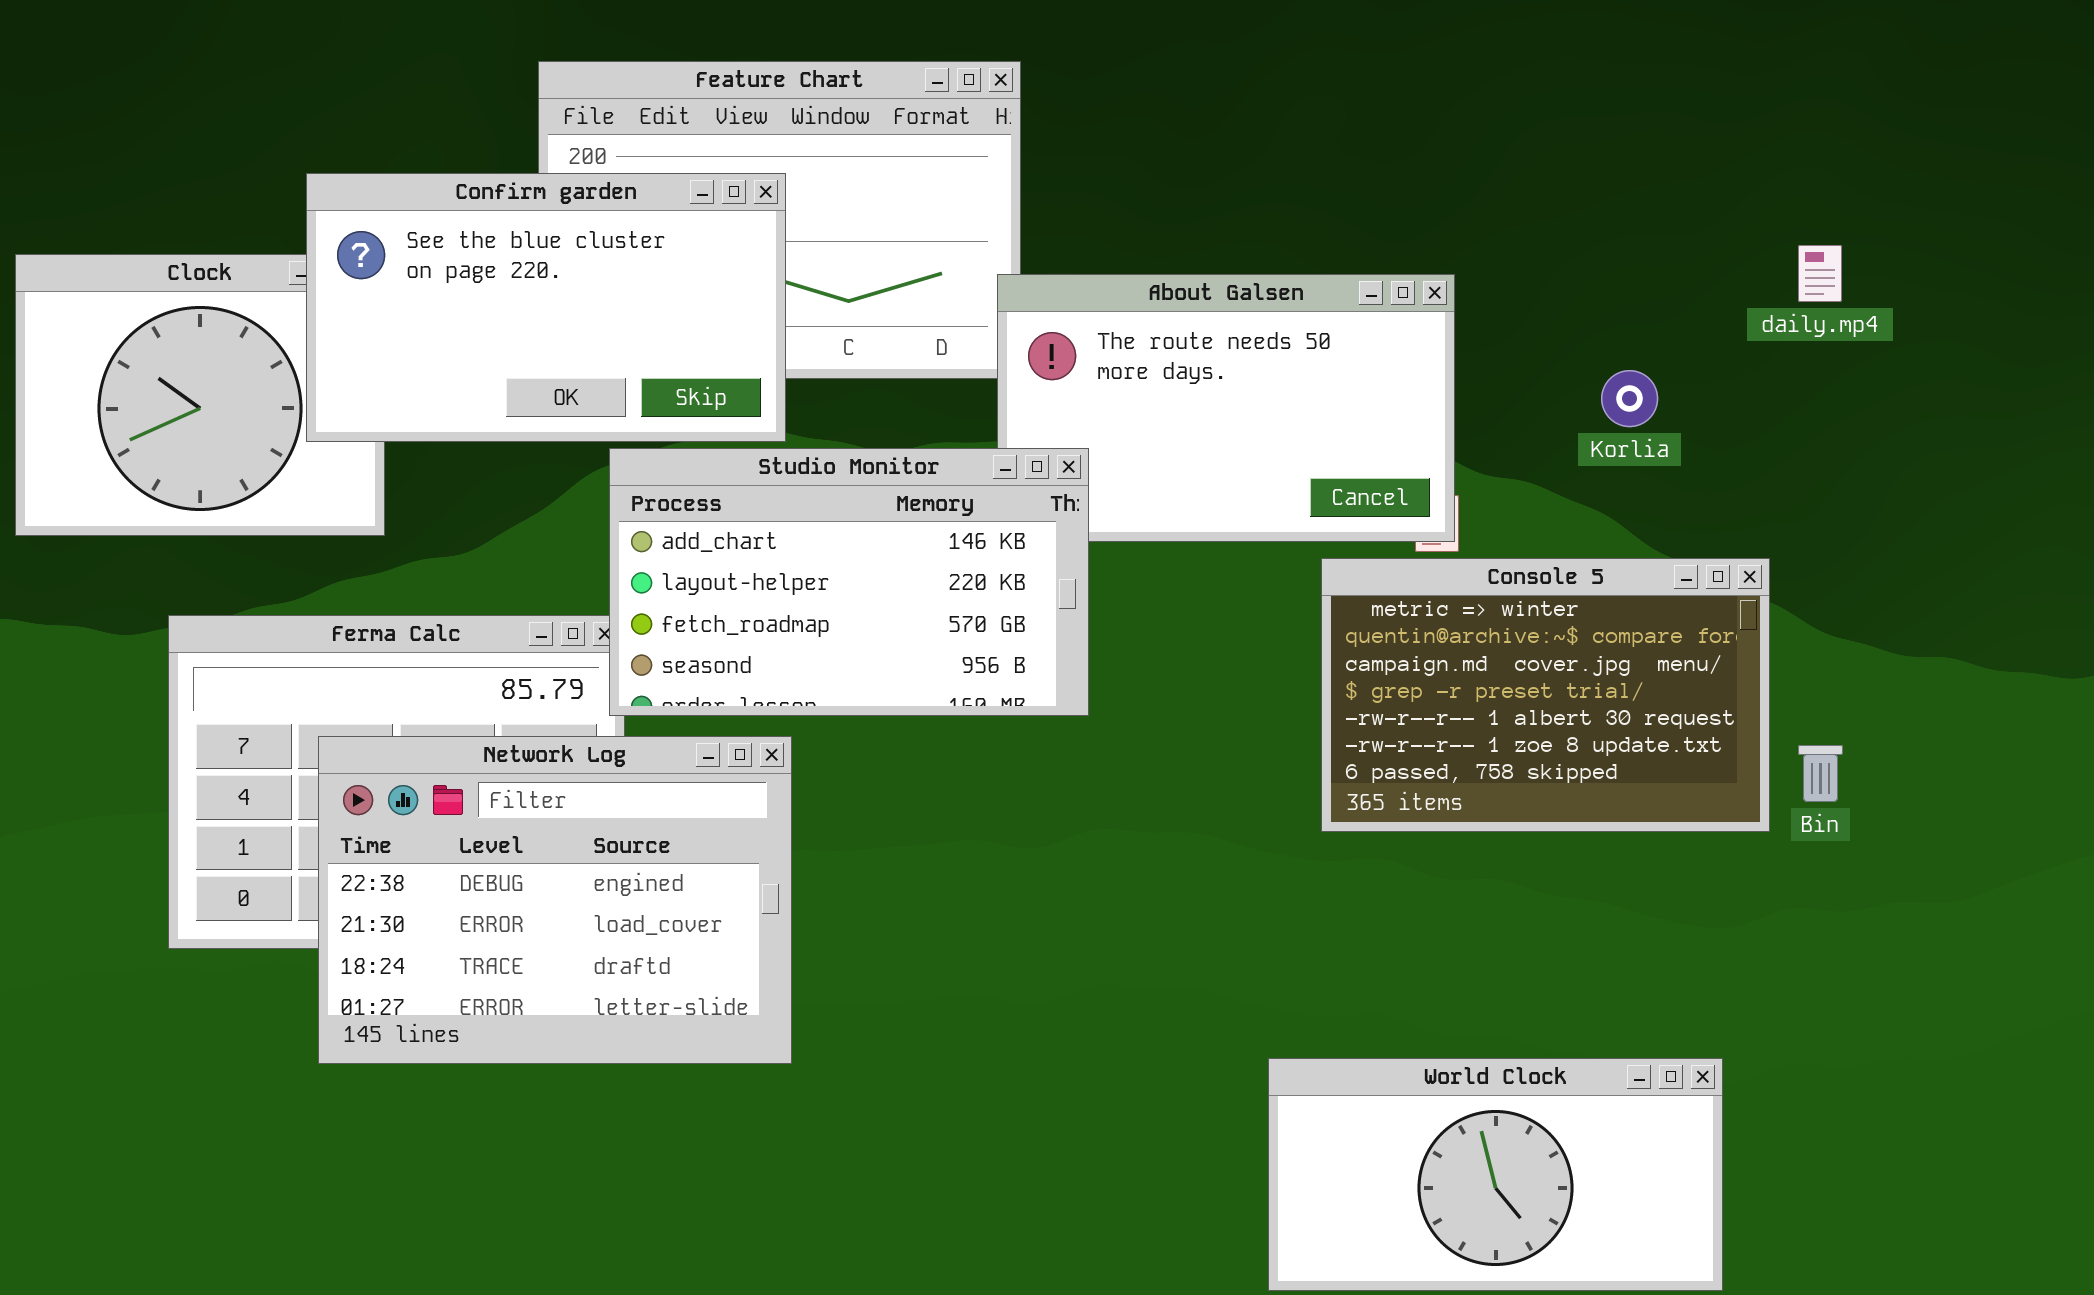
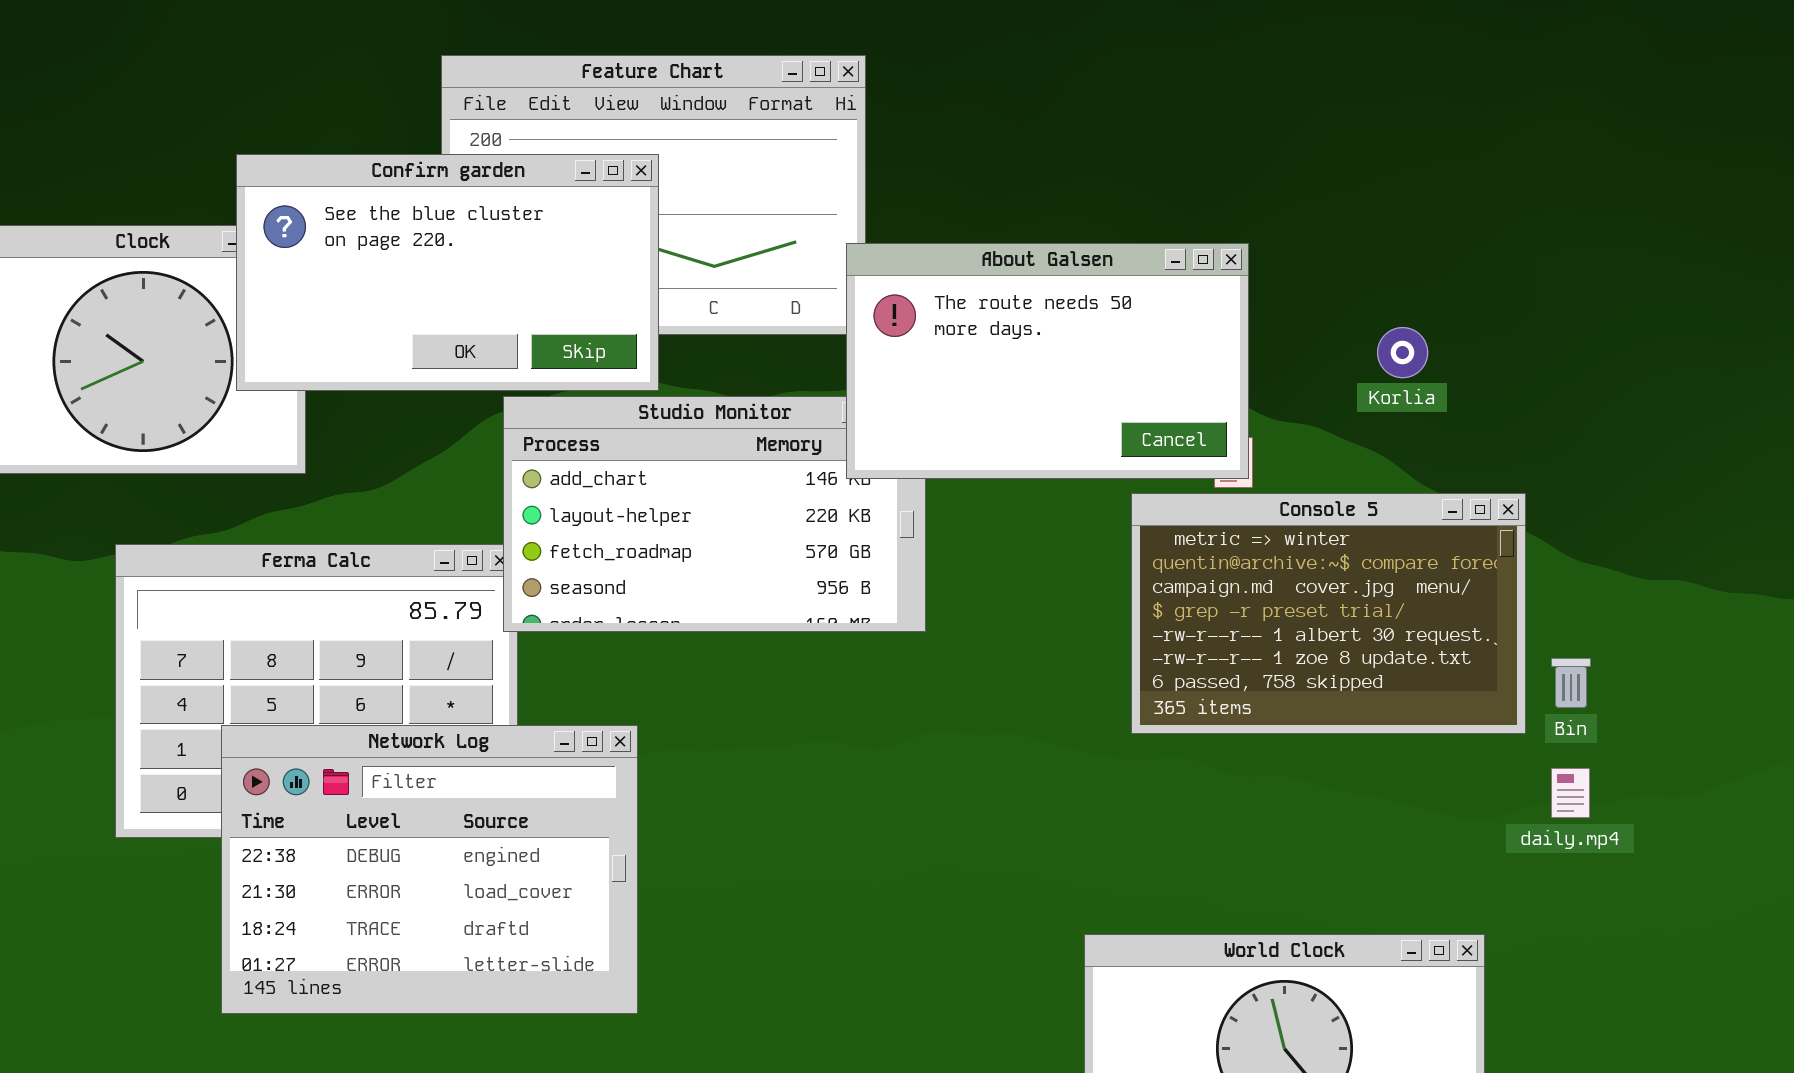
daily.mp4: [1798,245,1842,302] -> [1551,768,1590,818], moved
About Galsen: [997,274,1455,542] -> [846,243,1249,479], raised
Network Log: [318,736,792,1064] -> [221,725,638,1014], moved

